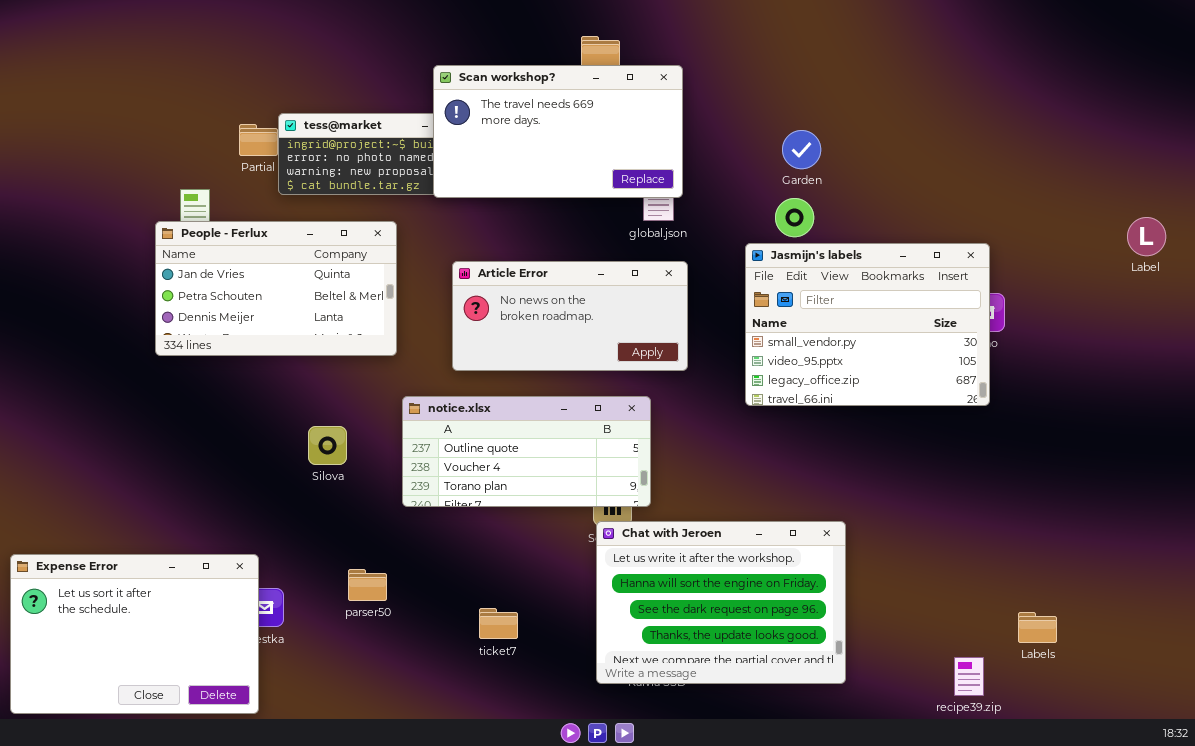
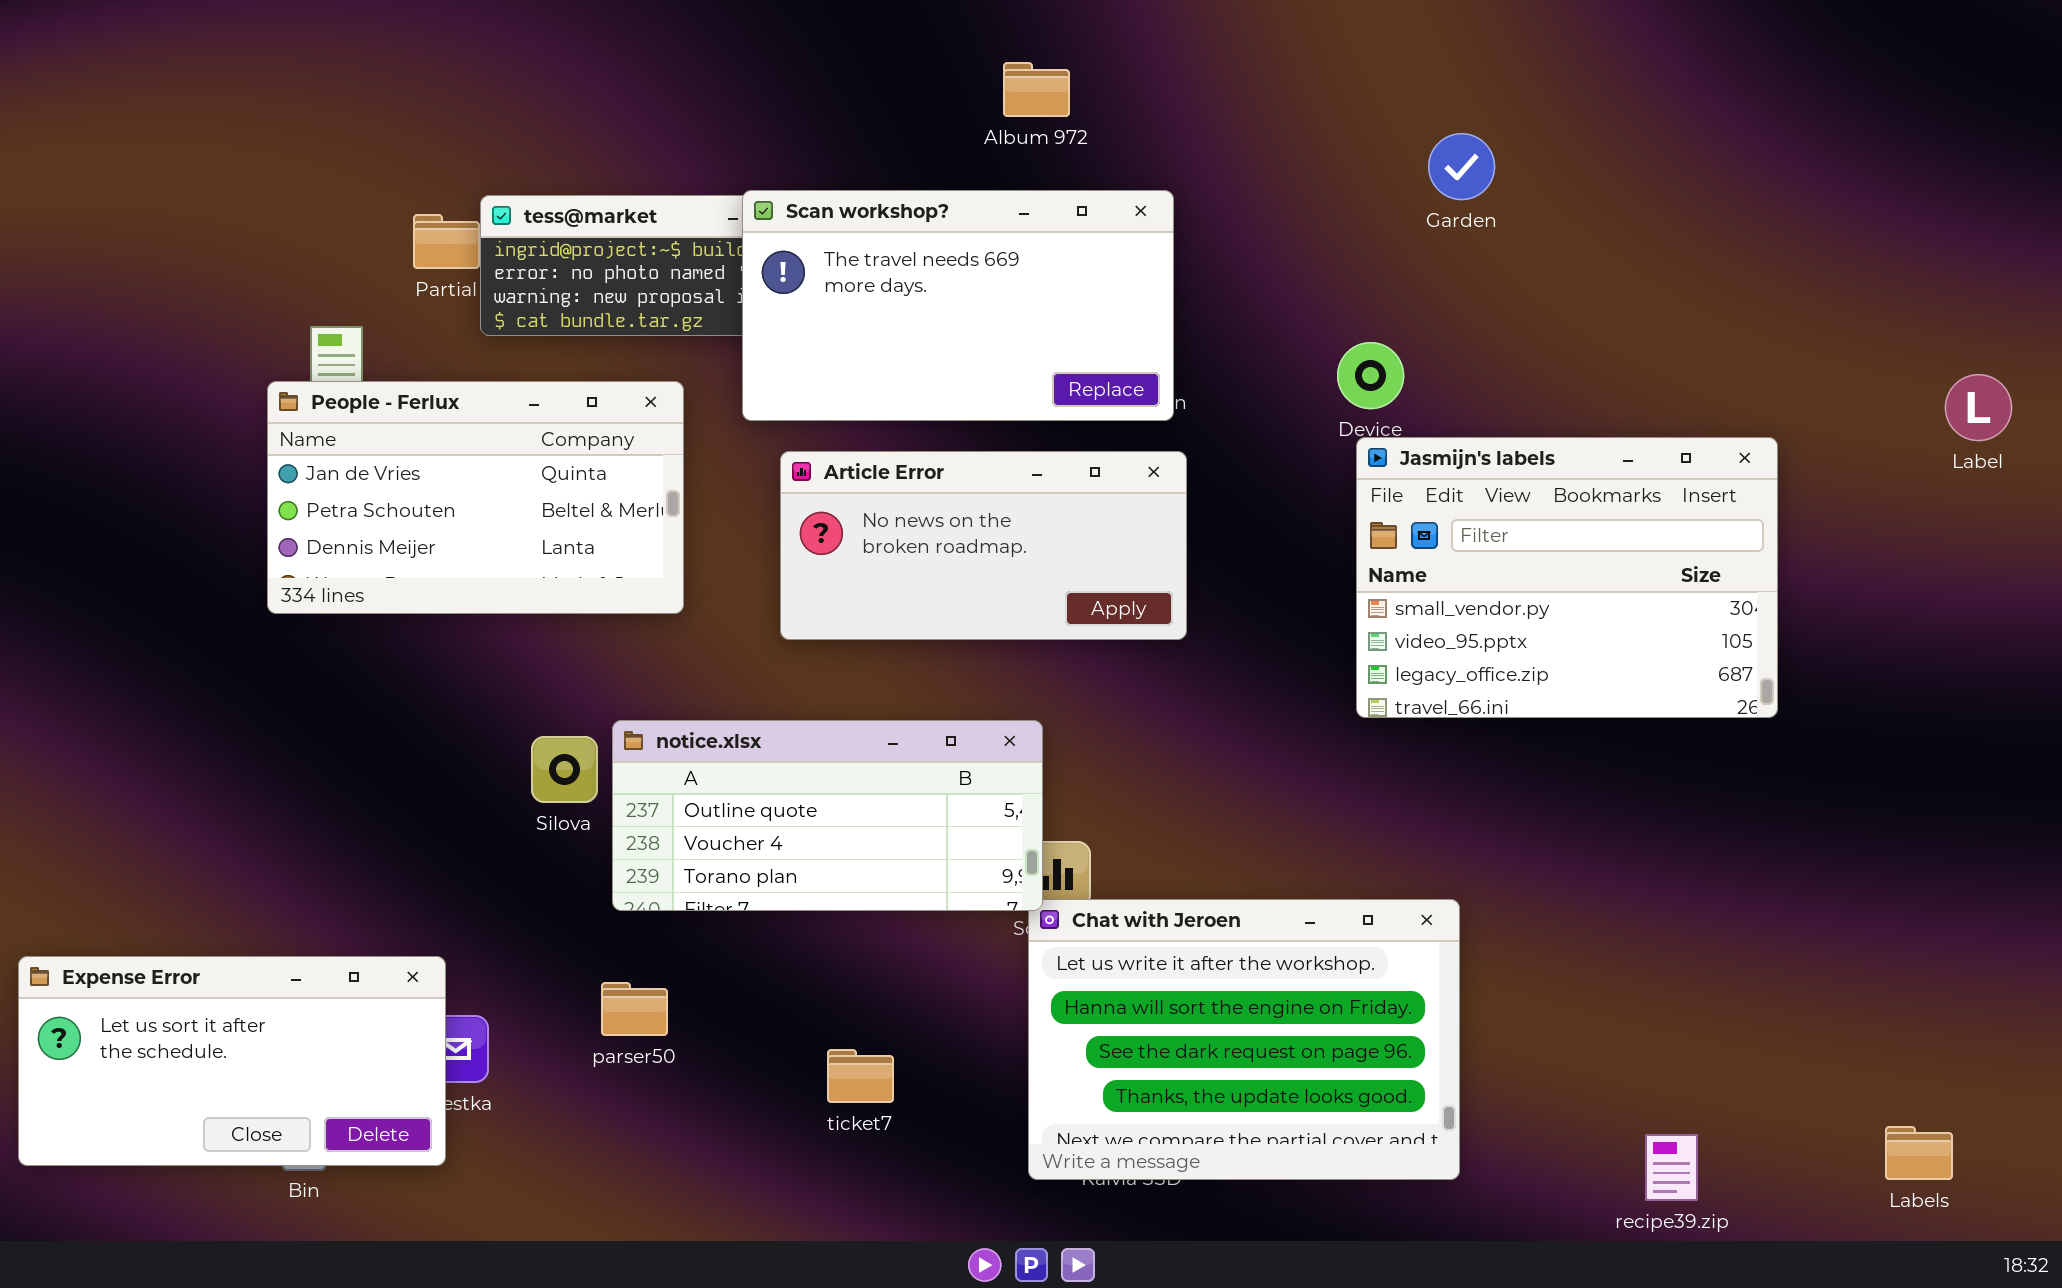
Scan workshop?: [433,65,683,198] -> [742,190,1174,421], moved
Garden: [782,130,821,169] -> [1428,133,1495,200], moved
Jasmijn's labels: [745,243,990,406] -> [1356,437,1778,718], moved
notice.xlsx: [402,396,651,507] -> [612,720,1043,911], moved
Expense Error: [10,554,259,714] -> [18,956,446,1166], resized
Labels: [1018,612,1057,643] -> [1885,1126,1953,1180], moved

